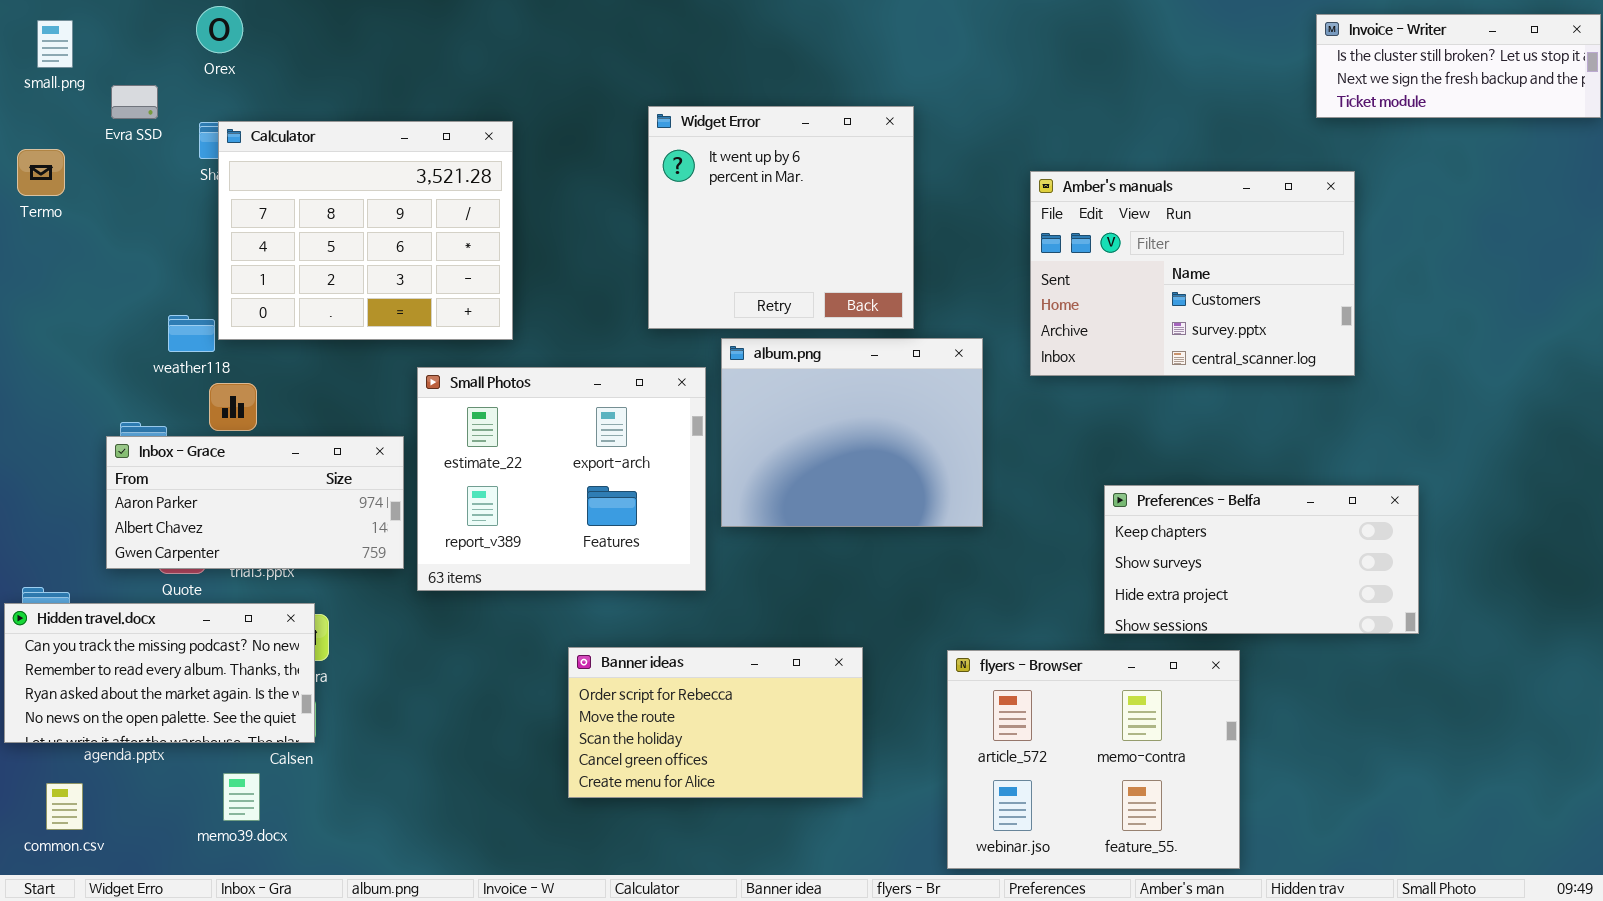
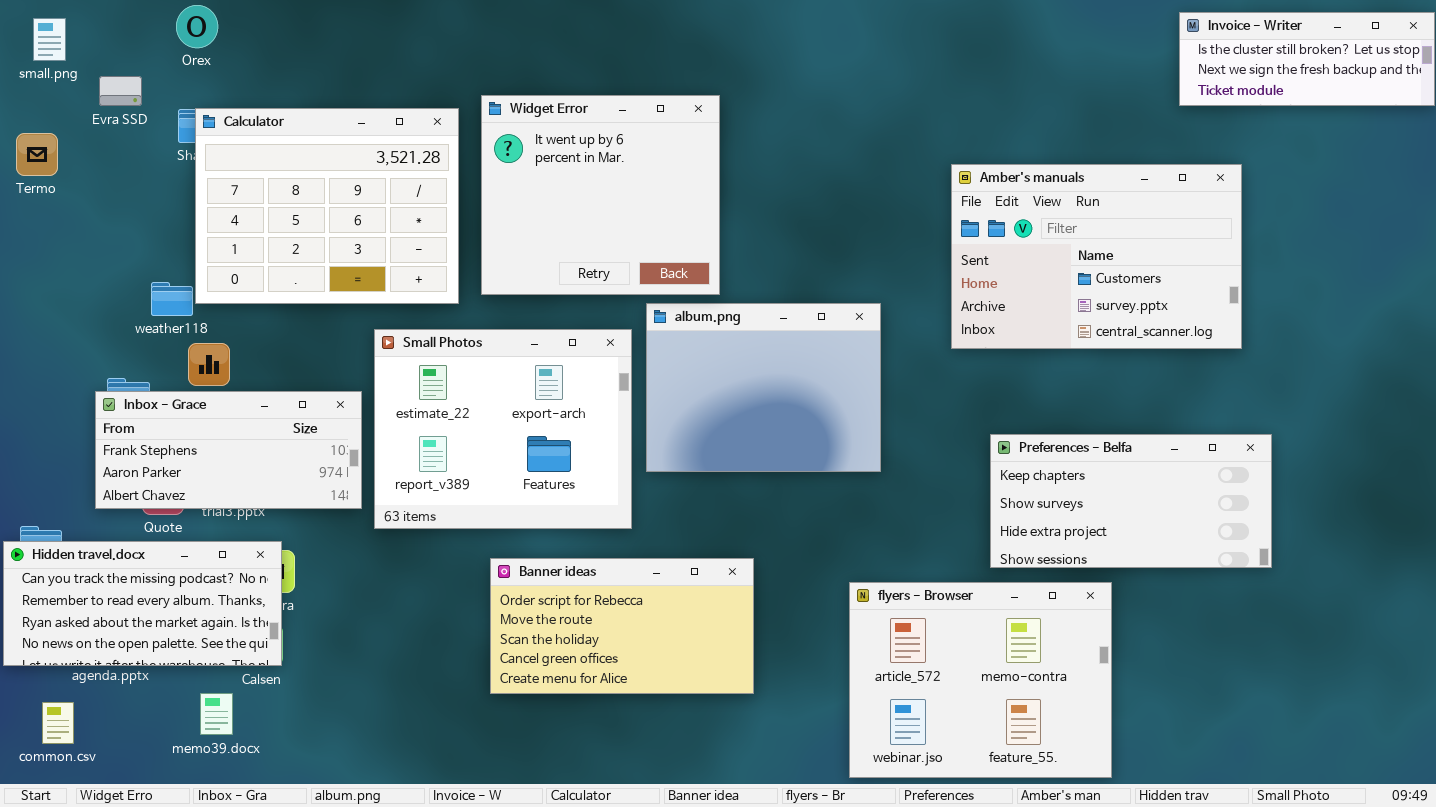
Widget Error: [648,106,914,329] -> [481,95,720,295], moved
Amber's manuals: [1030,171,1355,376] -> [951,164,1242,349], moved
Inbox - Grace: [106,436,404,569] -> [95,391,362,509], scrolled up 1 row
Banner ideas: [568,647,863,798] -> [490,558,754,694], moved

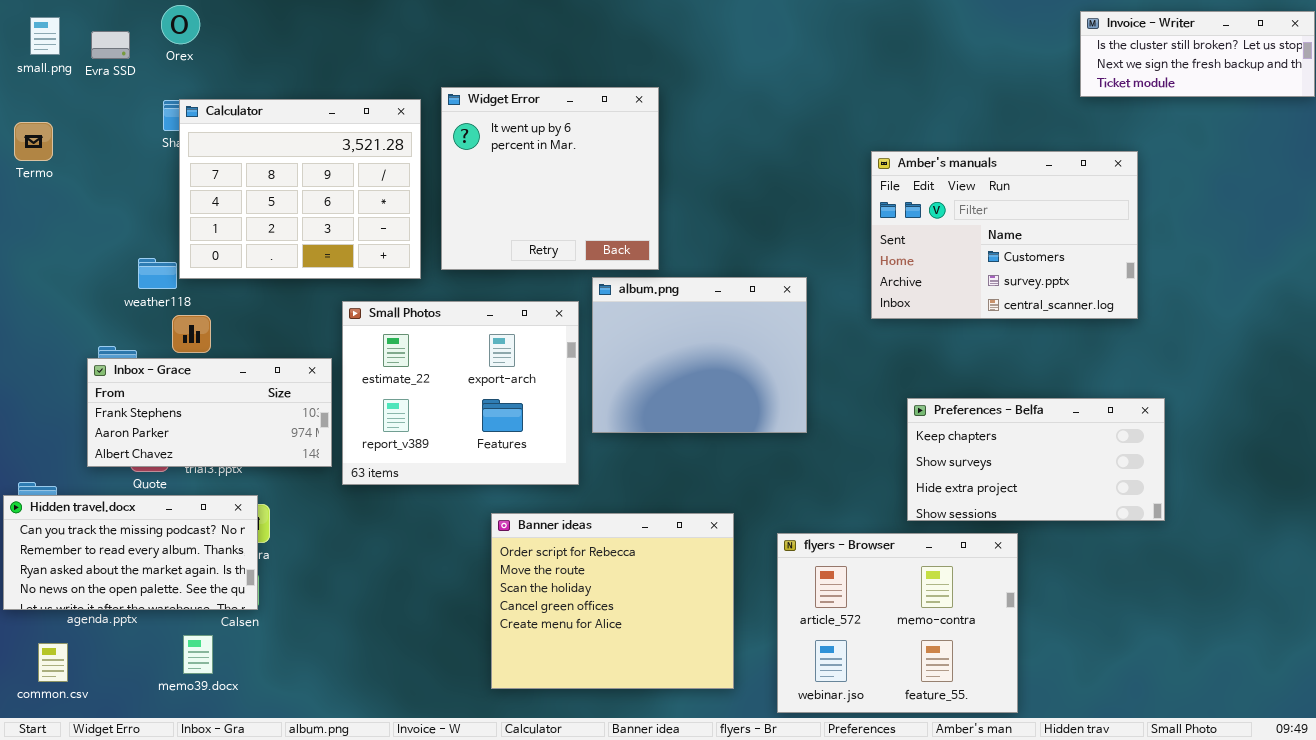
Evra SSD: [99,76,142,106] -> [91,31,130,59], moved
Banner ideas: [490,558,754,694] -> [491,513,734,689], moved, resized

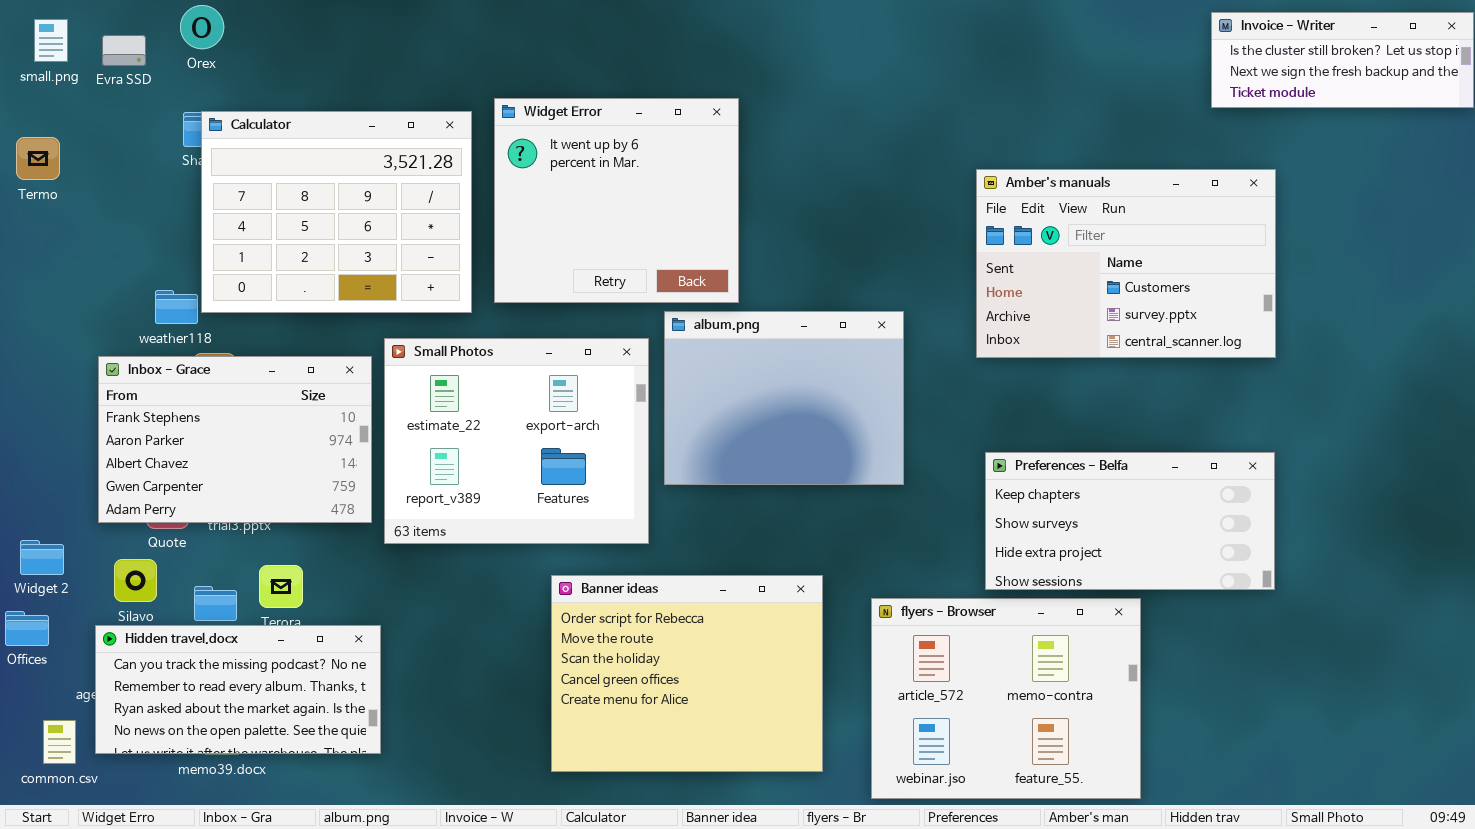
Inbox - Grace: [87,358,332,467] -> [98,356,372,523], resized
Preferences - Belfa: [907,398,1165,521] -> [985,452,1275,590], moved
Hidden travel.docx: [3,495,258,610] -> [95,625,381,754], moved

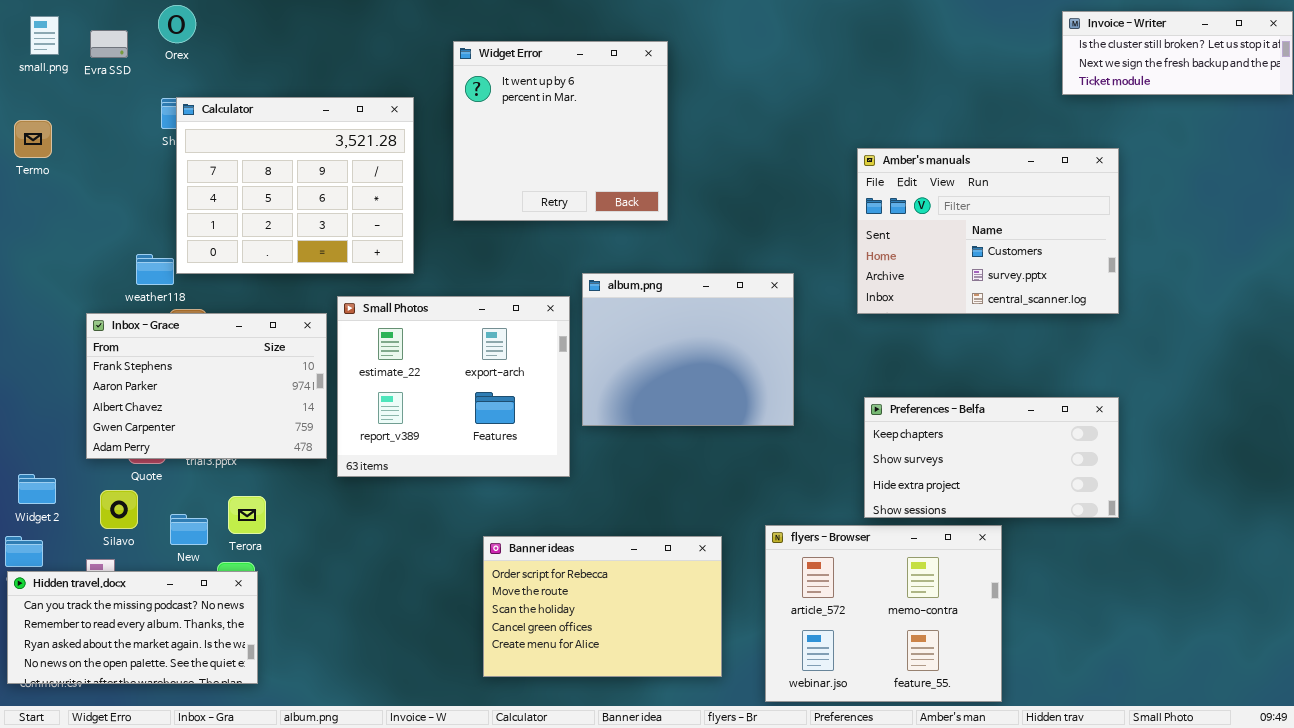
Widget Error: [494,98,739,303] -> [453,41,668,221], moved
Banner ideas: [551,575,823,772] -> [483,536,722,677], resized
Hidden travel.docx: [95,625,381,754] -> [7,571,258,684], moved

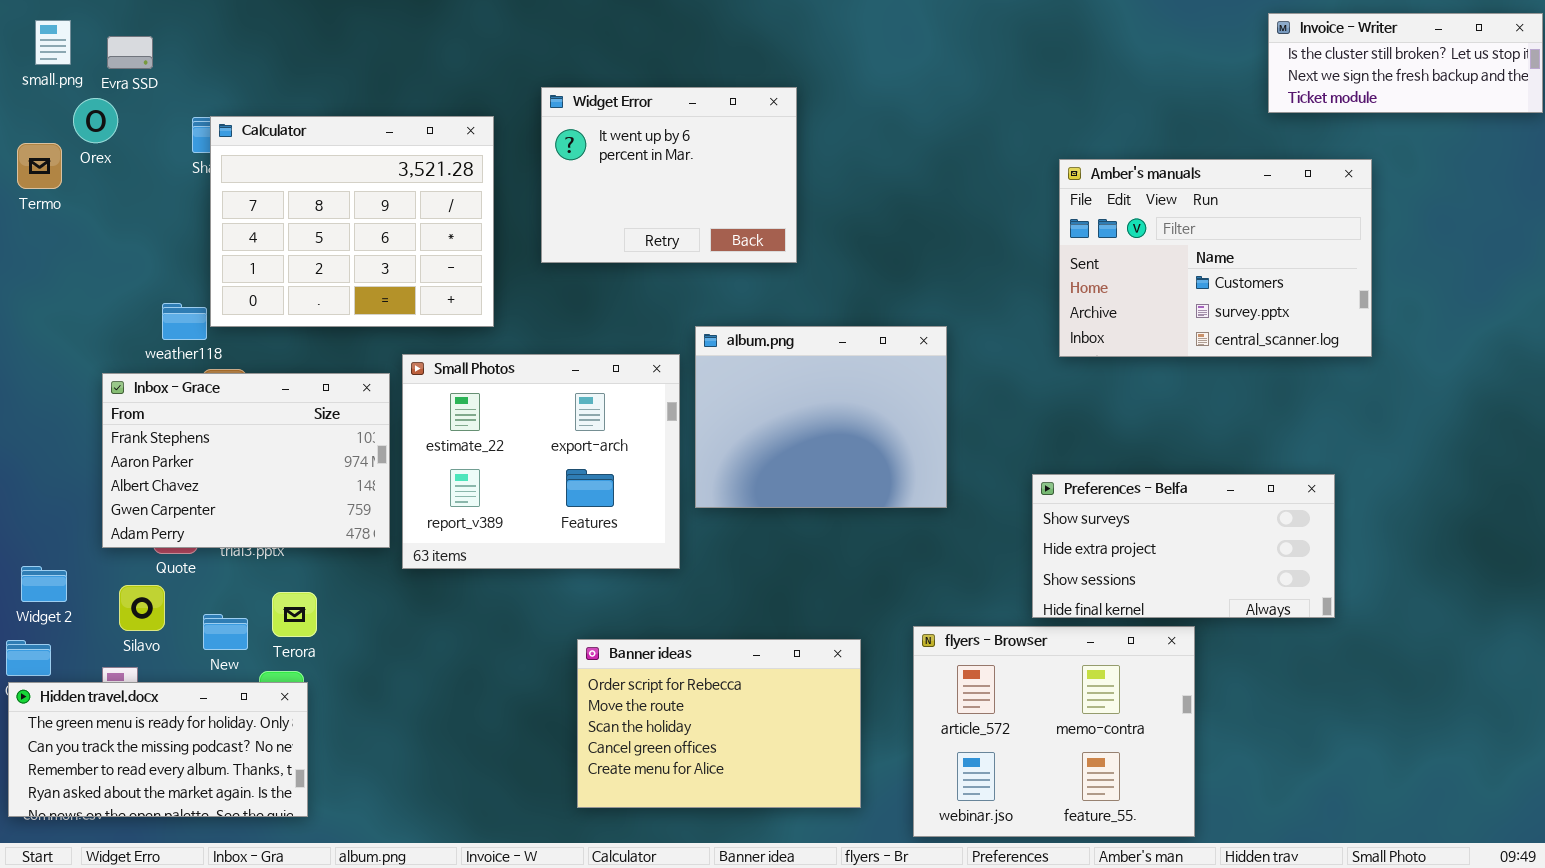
Orex: [158,5,196,43] -> [73,98,118,143], moved
Widget Error: [453,41,668,221] -> [541,87,797,263], resized
Amber's manuals: [857,148,1119,314] -> [1059,159,1372,357], moved
Preferences - Belfa: [864,397,1119,518] -> [1032,474,1335,618], scrolled down 1 row
Hidden travel.docx: [7,571,258,684] -> [8,682,308,817], scrolled up 1 row

